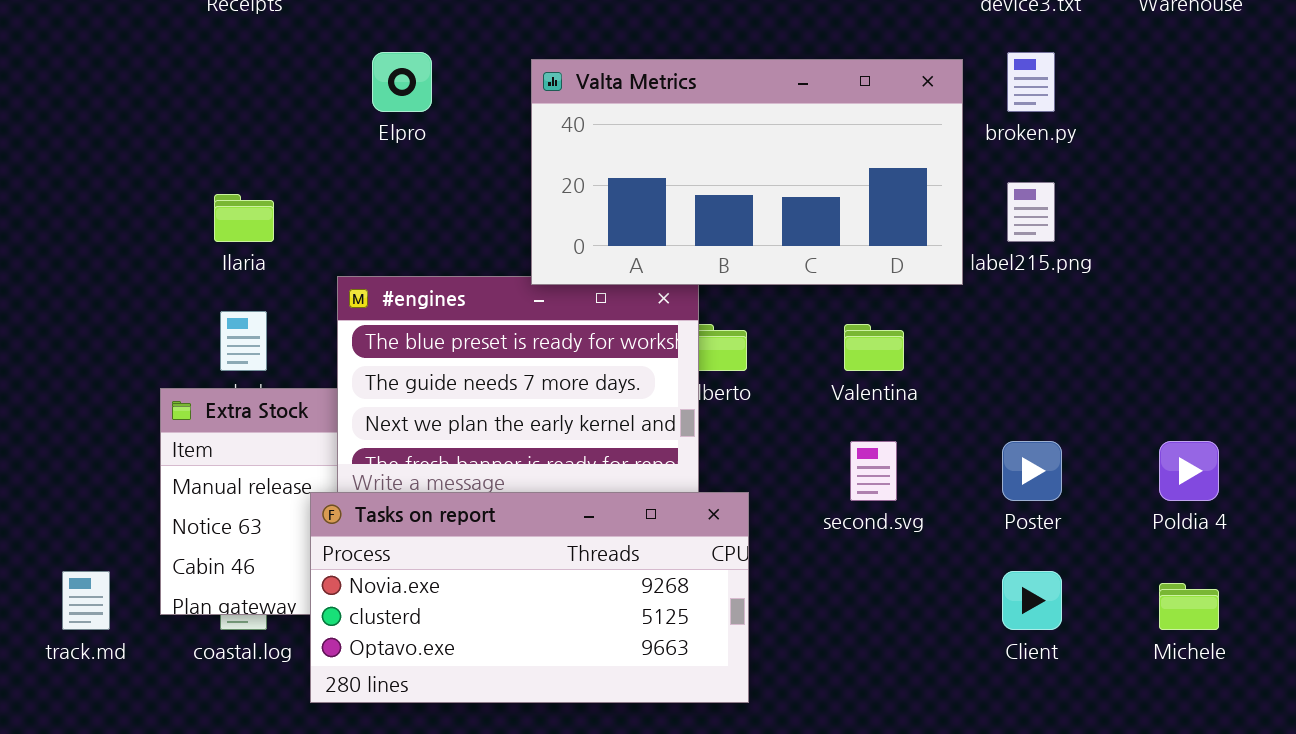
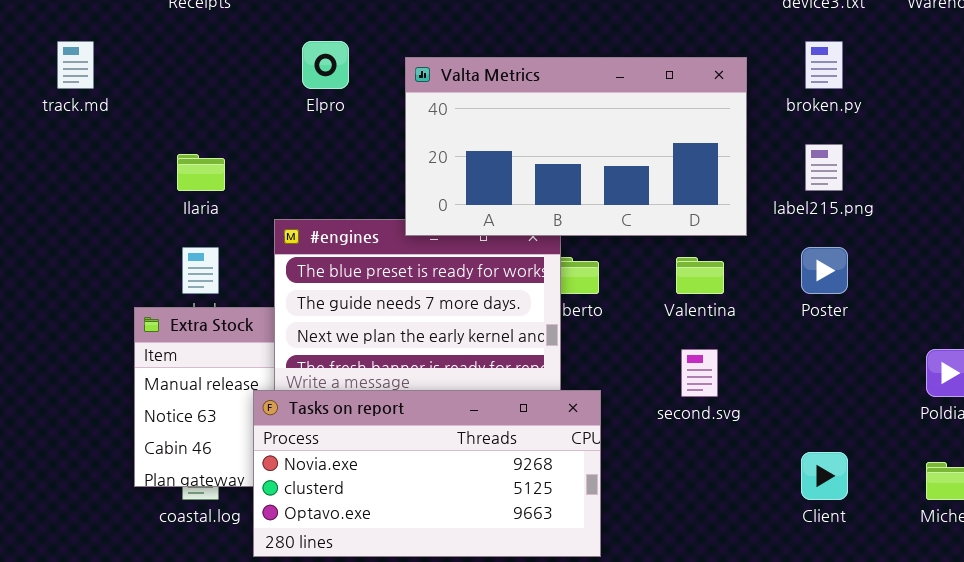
Valta Metrics: [531,59,963,285] -> [405,57,747,236], moved
Poster: [1002,441,1062,501] -> [801,247,848,294], moved
track.md: [62,571,110,630] -> [57,41,94,89], moved

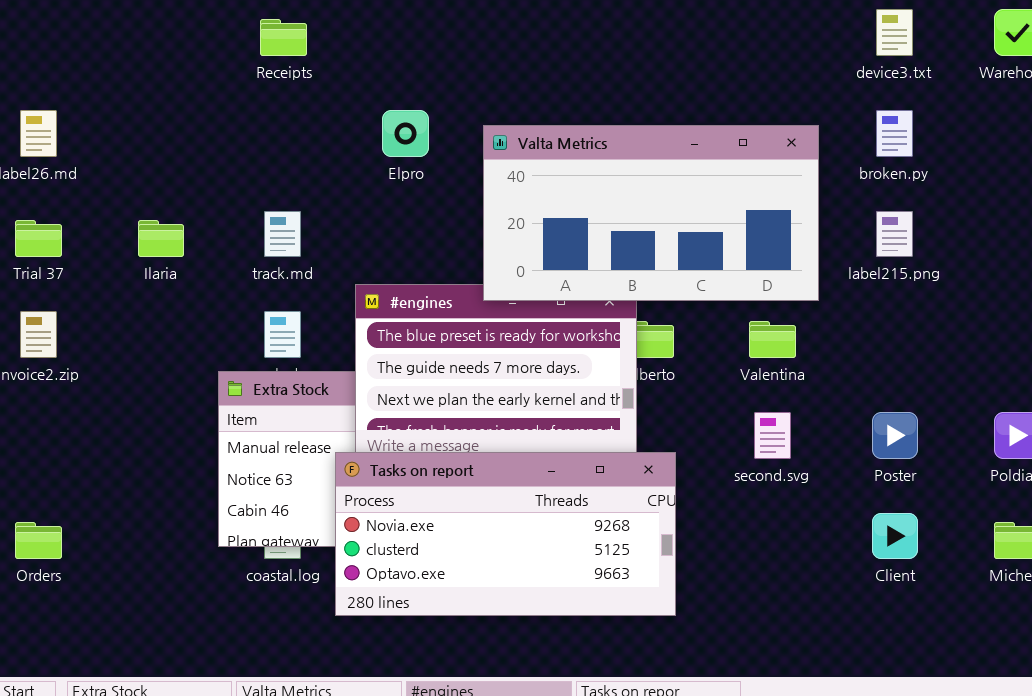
track.md: [57,41,94,89] -> [264,211,301,257], moved
Ilaria: [177,154,225,191] -> [138,220,184,257], moved
Poster: [801,247,848,294] -> [872,412,918,459], moved

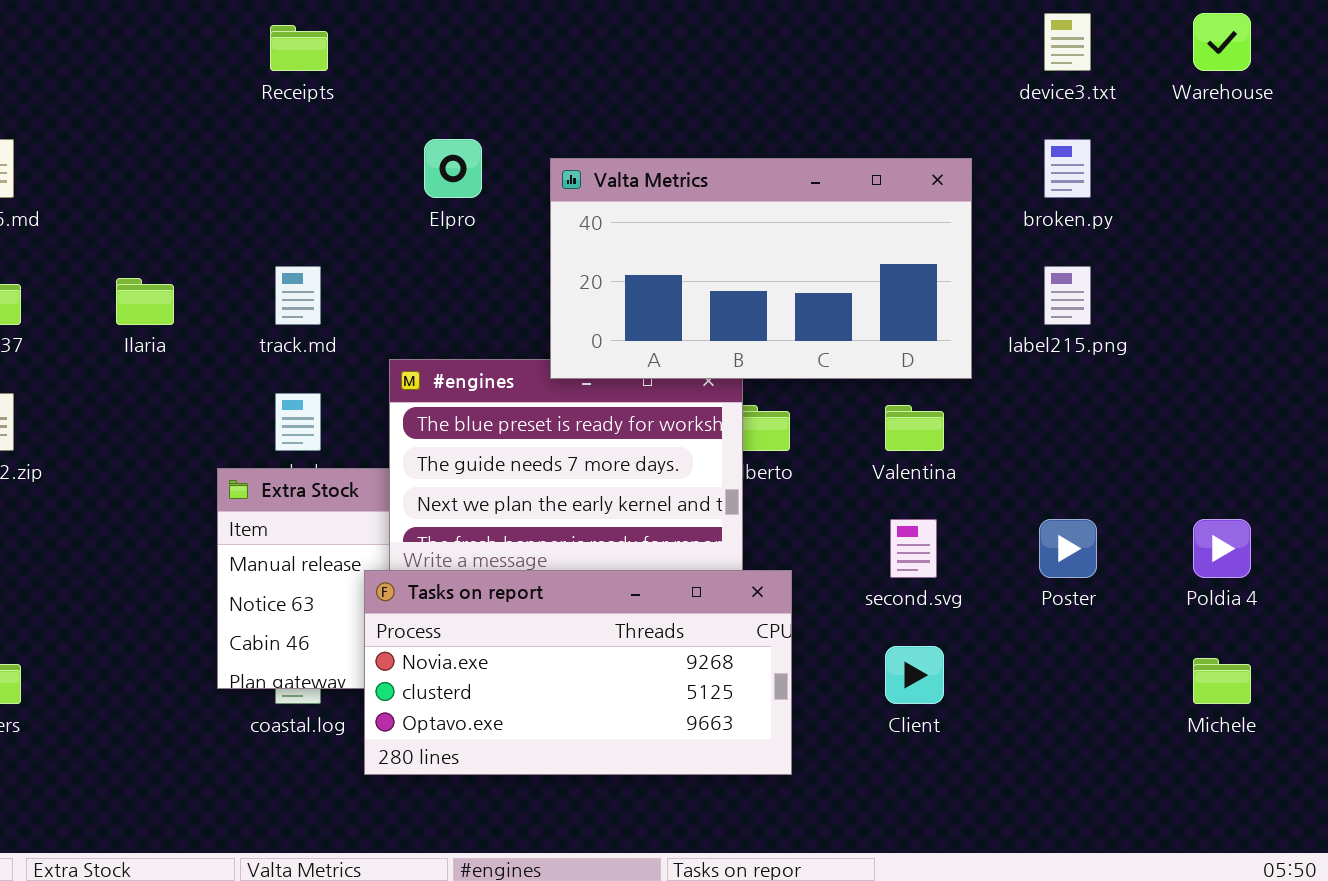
Client: [872,513,918,559] -> [885,646,944,704], moved

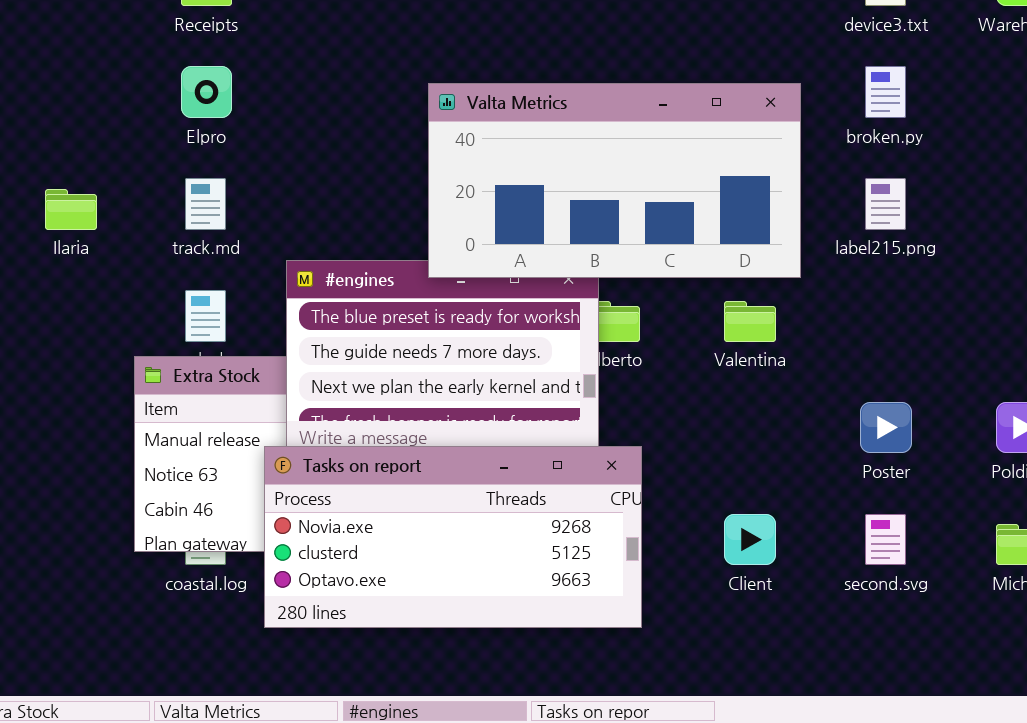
Elpro: [424,139,482,198] -> [181,66,232,118], moved
second.svg: [890,519,937,578] -> [865,514,906,565], moved

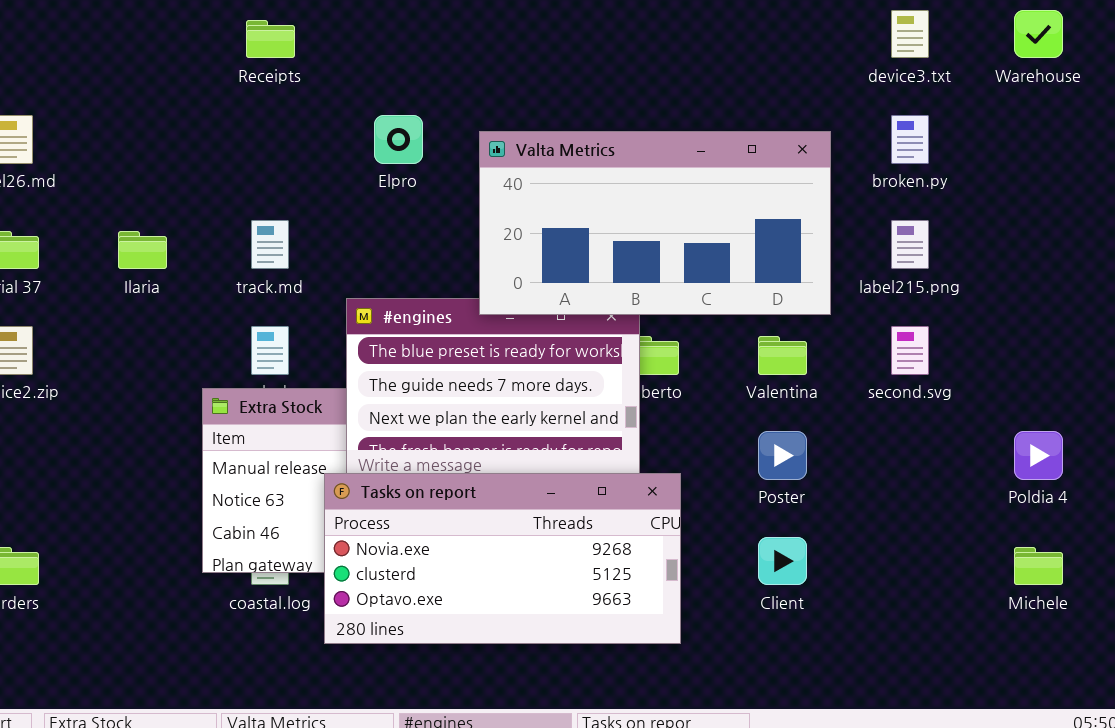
Elpro: [181,66,232,118] -> [374,115,423,164], moved
Poster: [860,402,912,453] -> [758,431,807,480], moved
second.svg: [865,514,906,565] -> [891,326,929,375], moved

